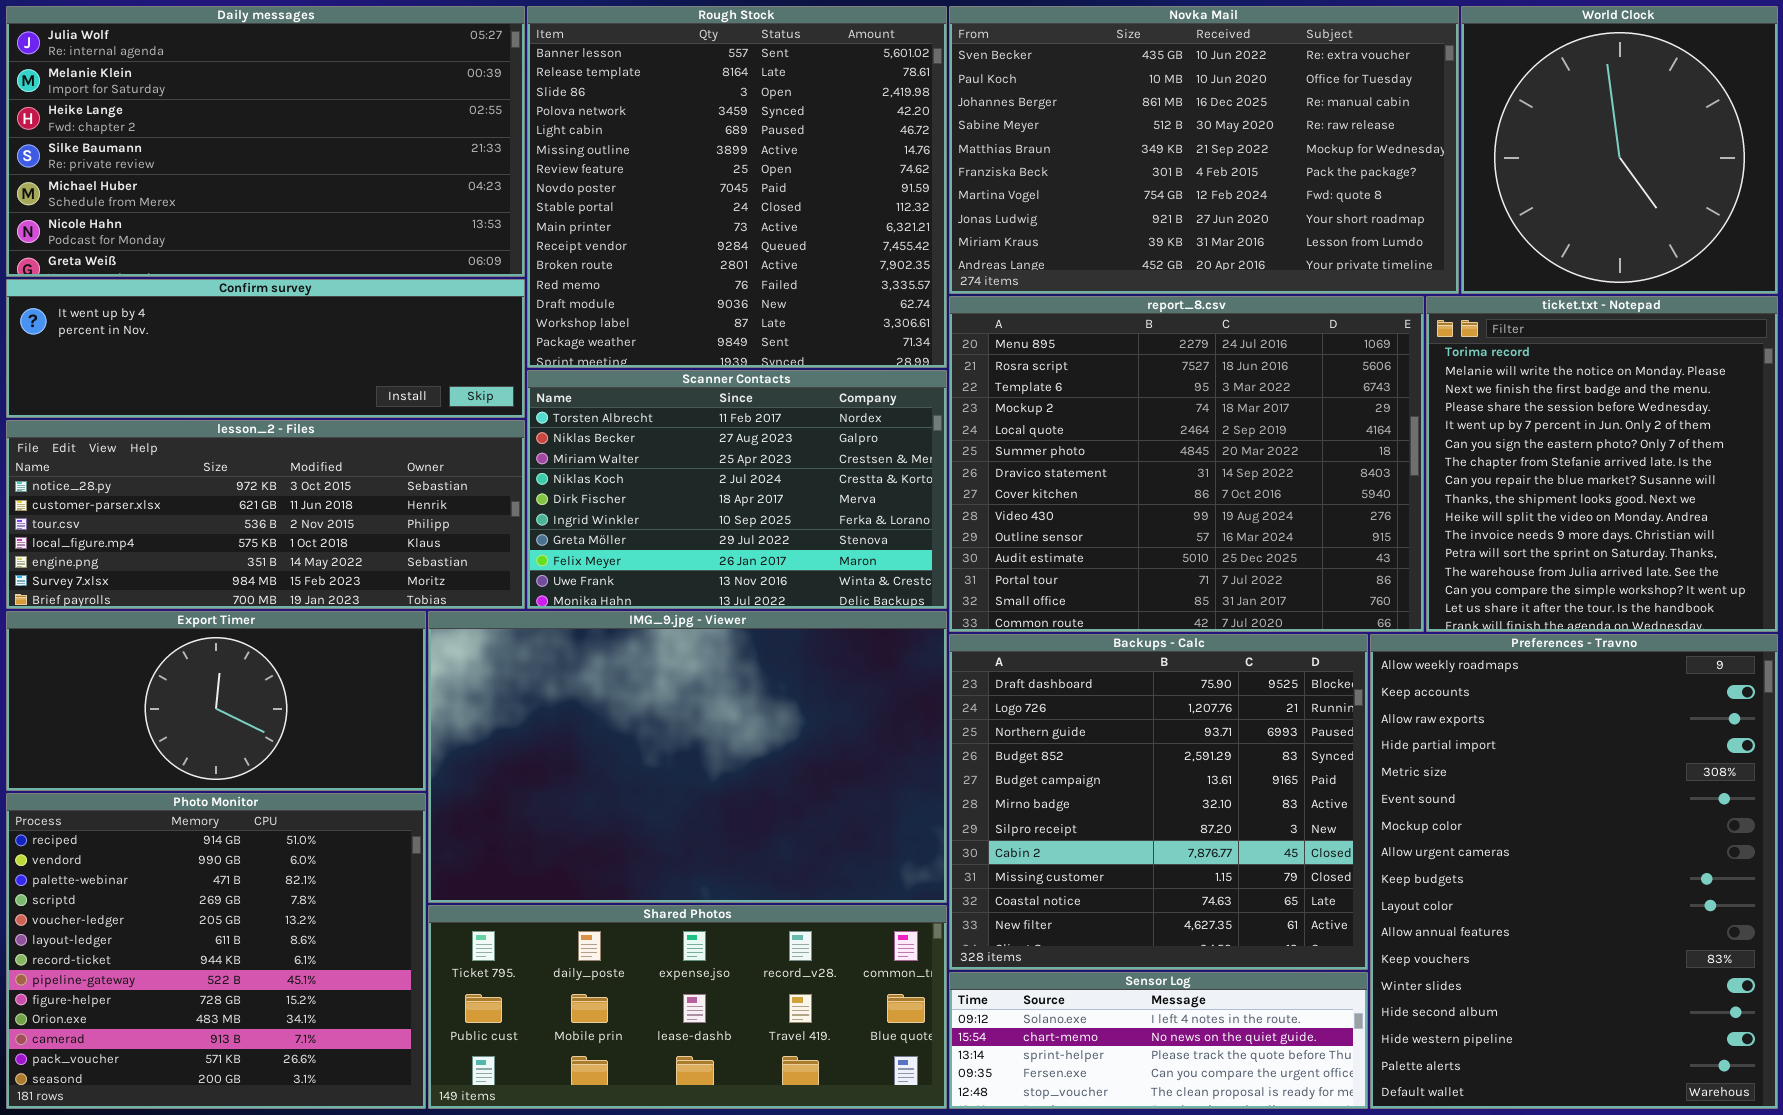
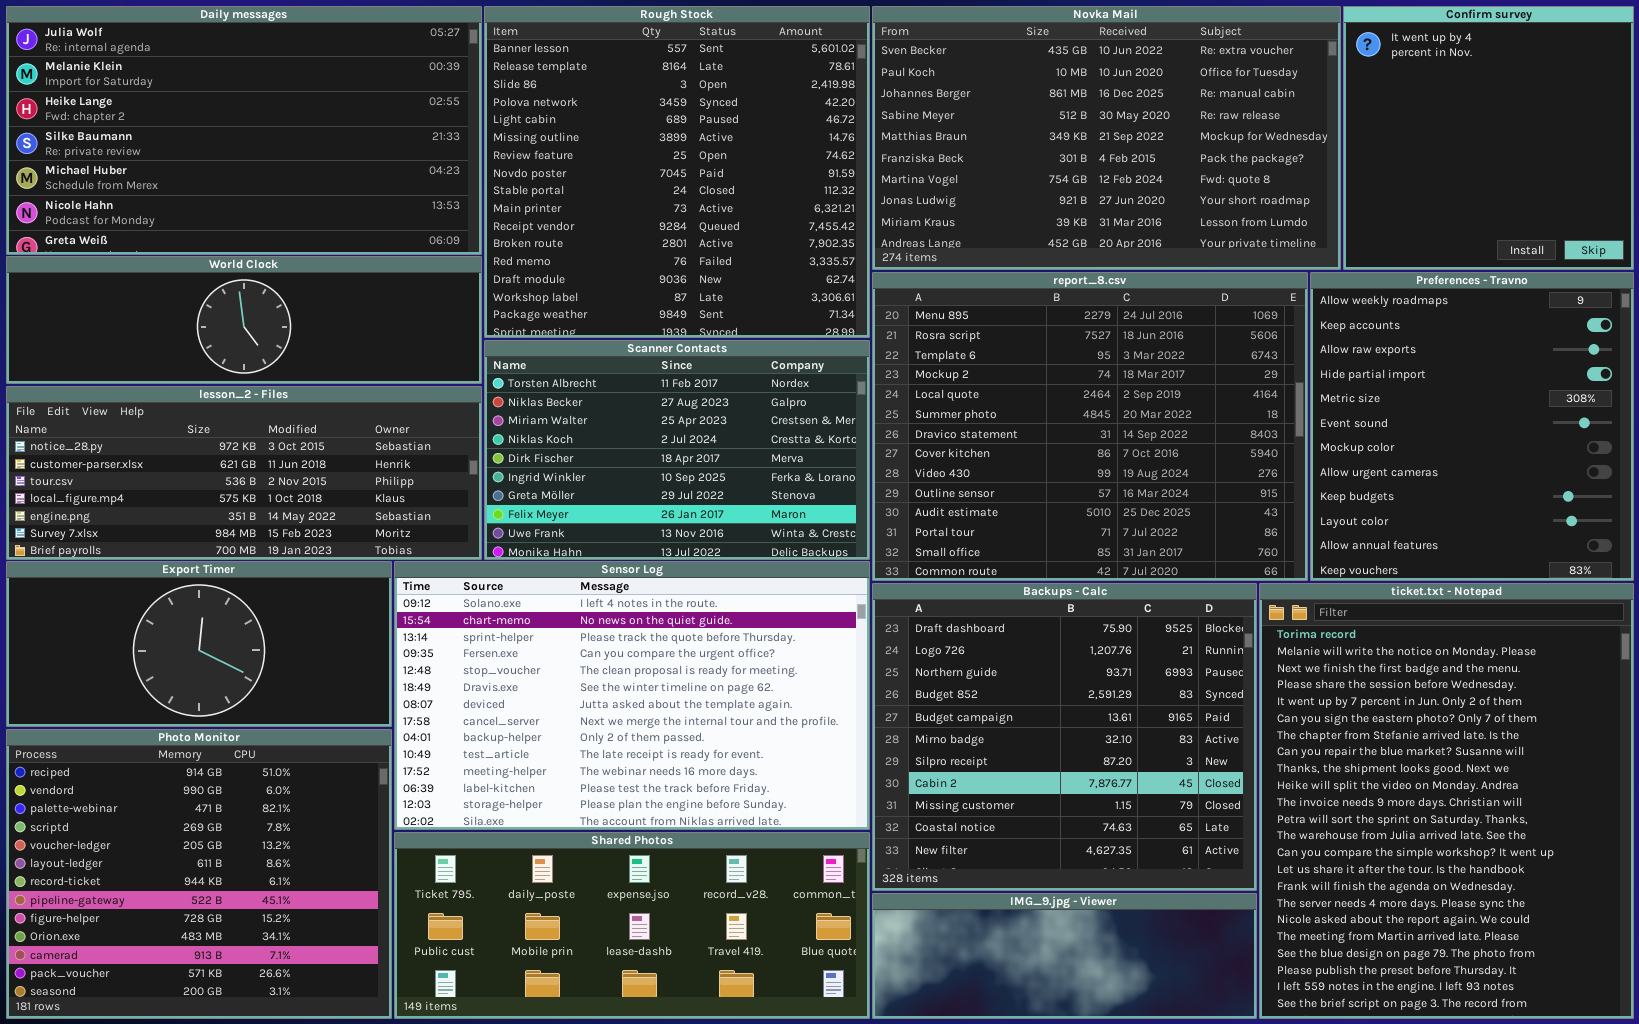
World Clock: [1461,6,1778,294] -> [6,256,482,384], moved, resized
Confirm survey: [6,279,525,418] -> [1343,6,1634,270], moved, resized
ticket.txt - Notepad: [1426,296,1778,632] -> [1259,583,1634,1019], moved, resized
IMG_9.jpg - Viewer: [428,611,947,903] -> [872,893,1257,1019], moved, resized
Preferences - Travno: [1370,634,1778,1109] -> [1310,272,1634,581], moved, resized
Sensor Log: [949,972,1368,1109] -> [394,561,870,830], moved, resized

